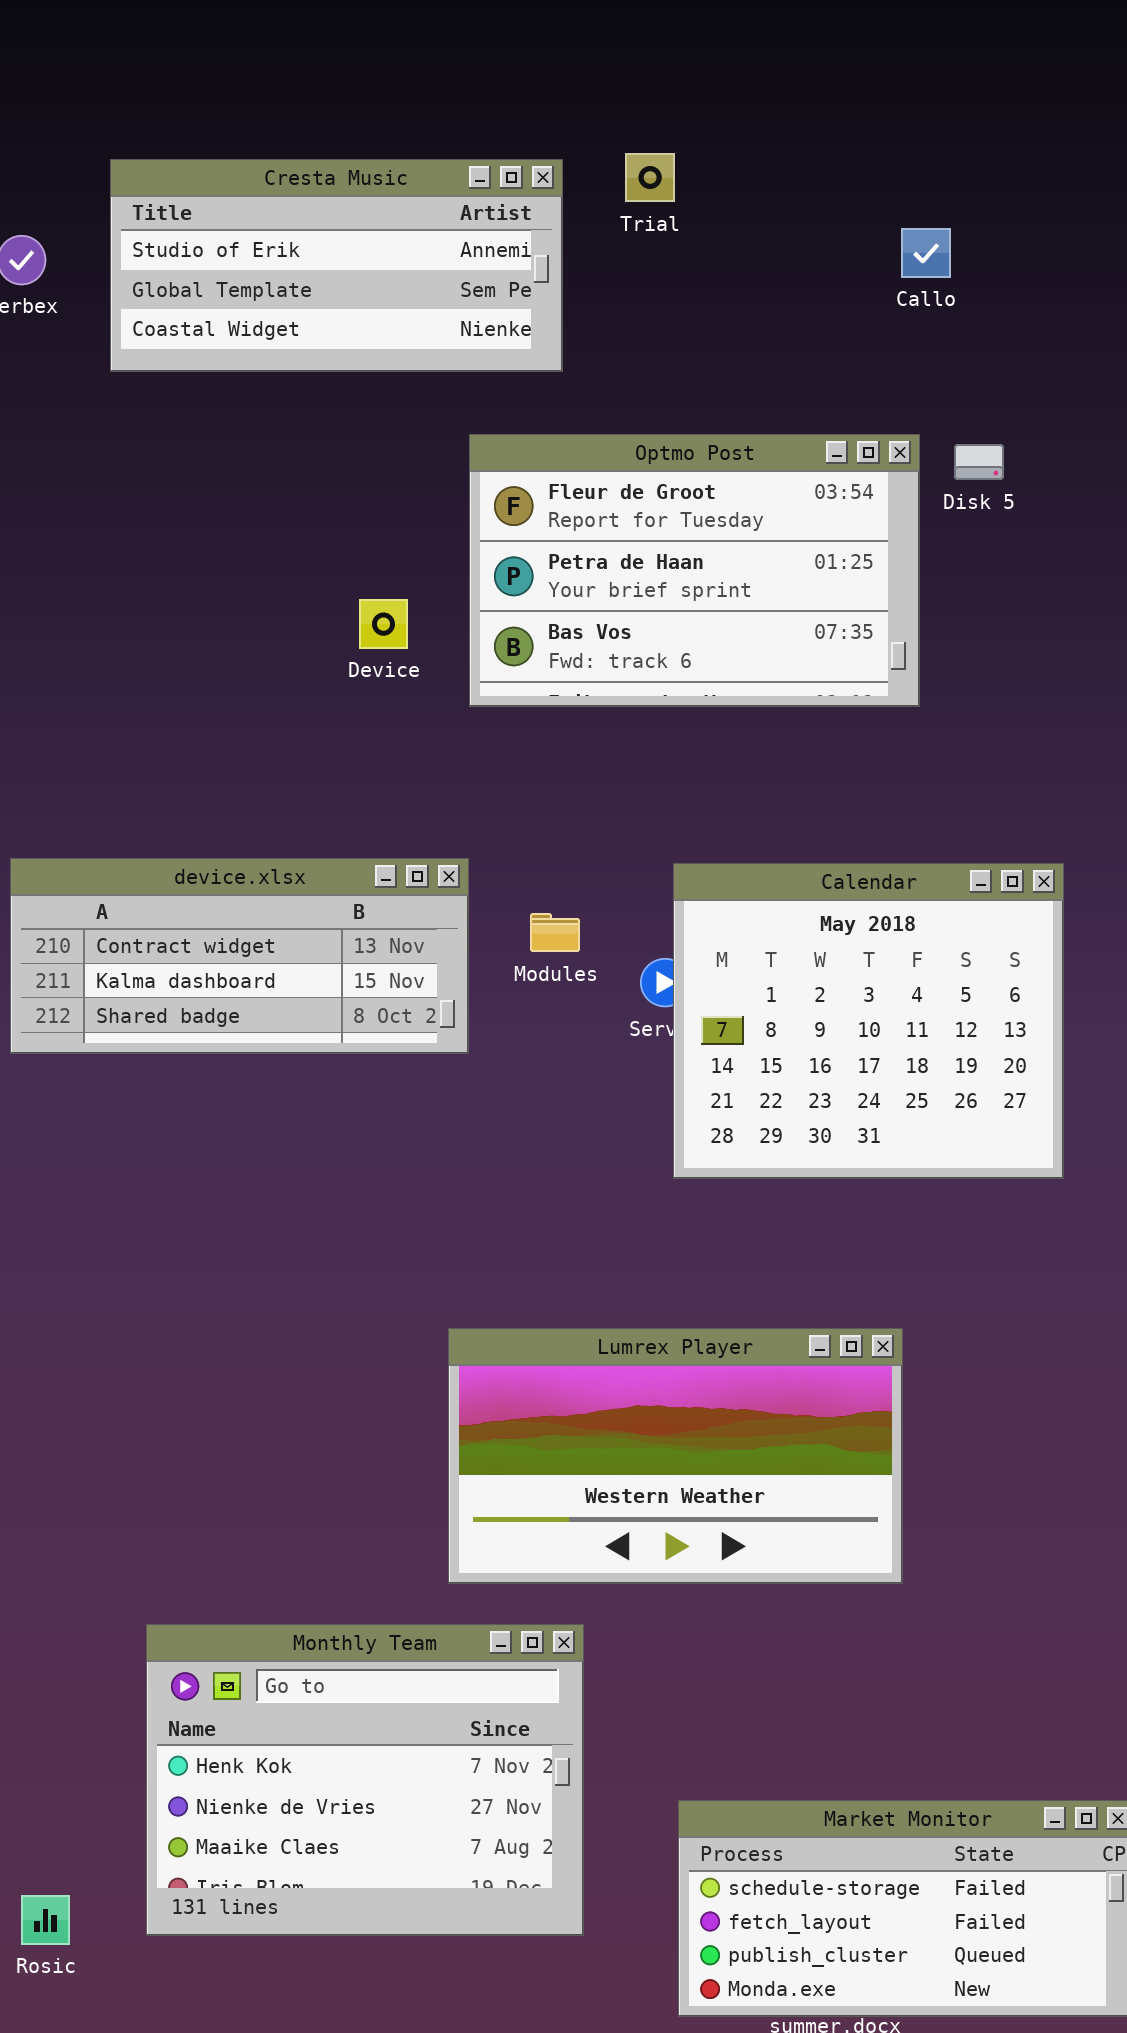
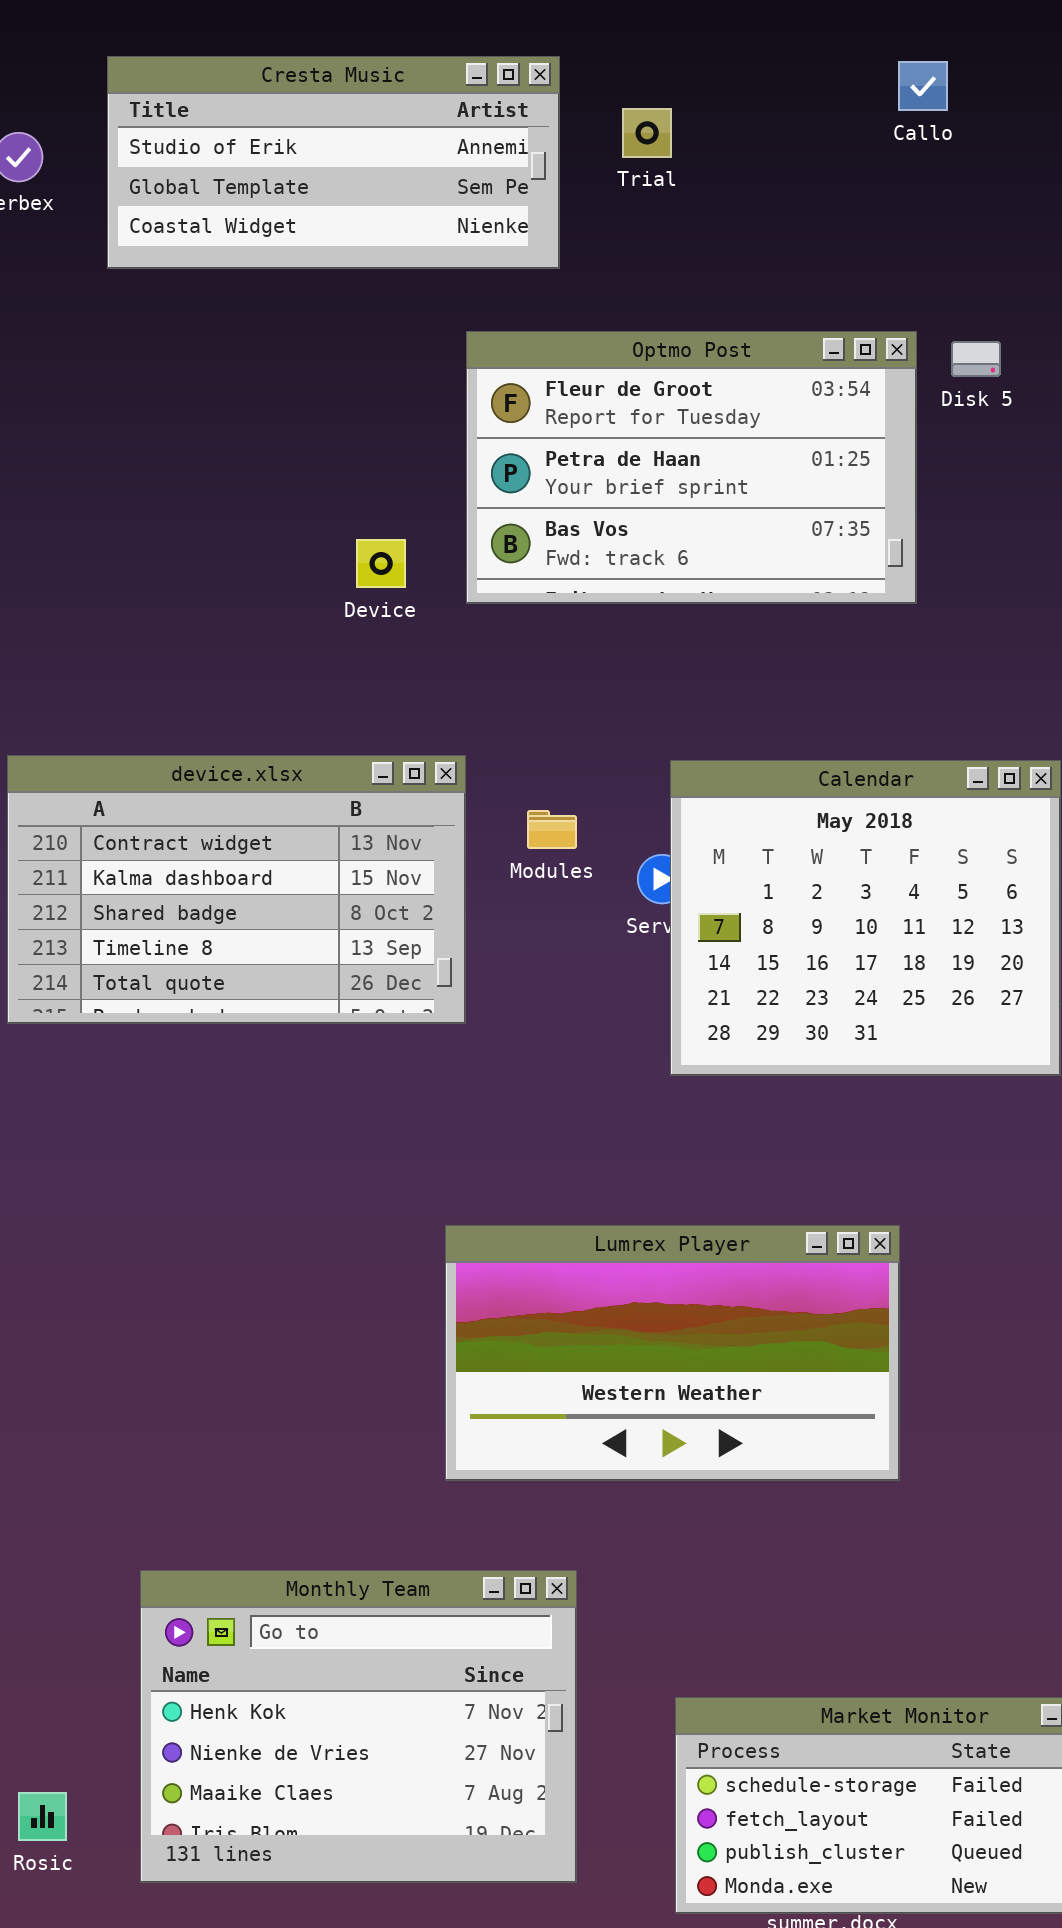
Trial: [625,153,675,202] -> [622,108,672,158], moved
Callo: [901,228,951,278] -> [898,61,948,111], moved
Device: [359,599,408,649] -> [356,539,406,588], moved
device.xlsx: [10,858,469,1054] -> [7,755,466,1024], resized
Monthly Team: [146,1624,584,1936] -> [140,1570,577,1883], moved

